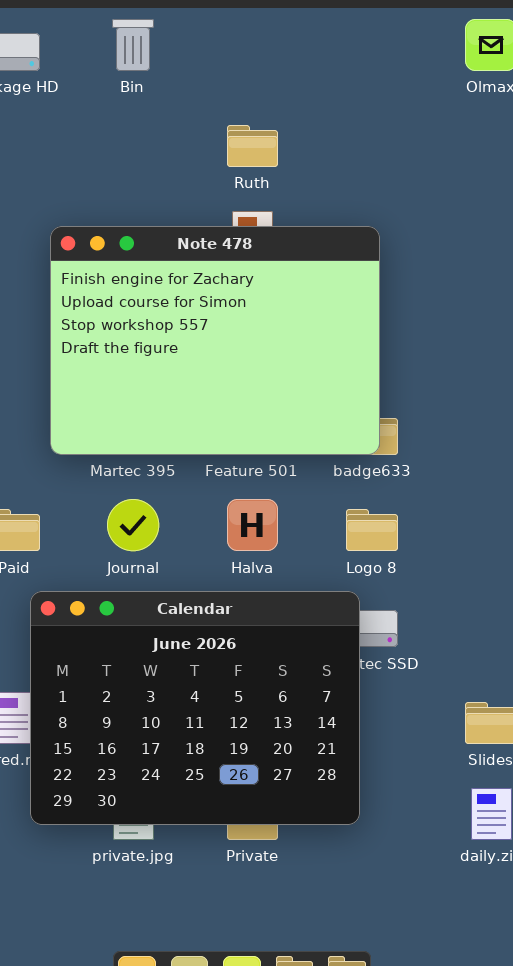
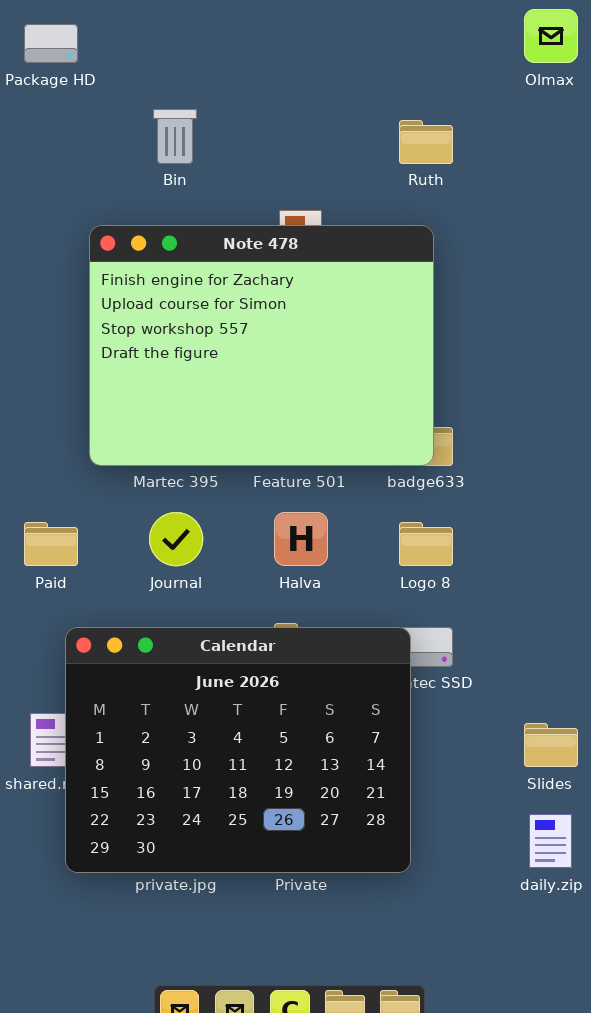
Bin: [112,19,154,71] -> [153,109,197,164], moved
Ruth: [227,125,278,167] -> [399,120,453,164], moved
Calendar: [30,591,360,825] -> [65,627,411,873], moved

